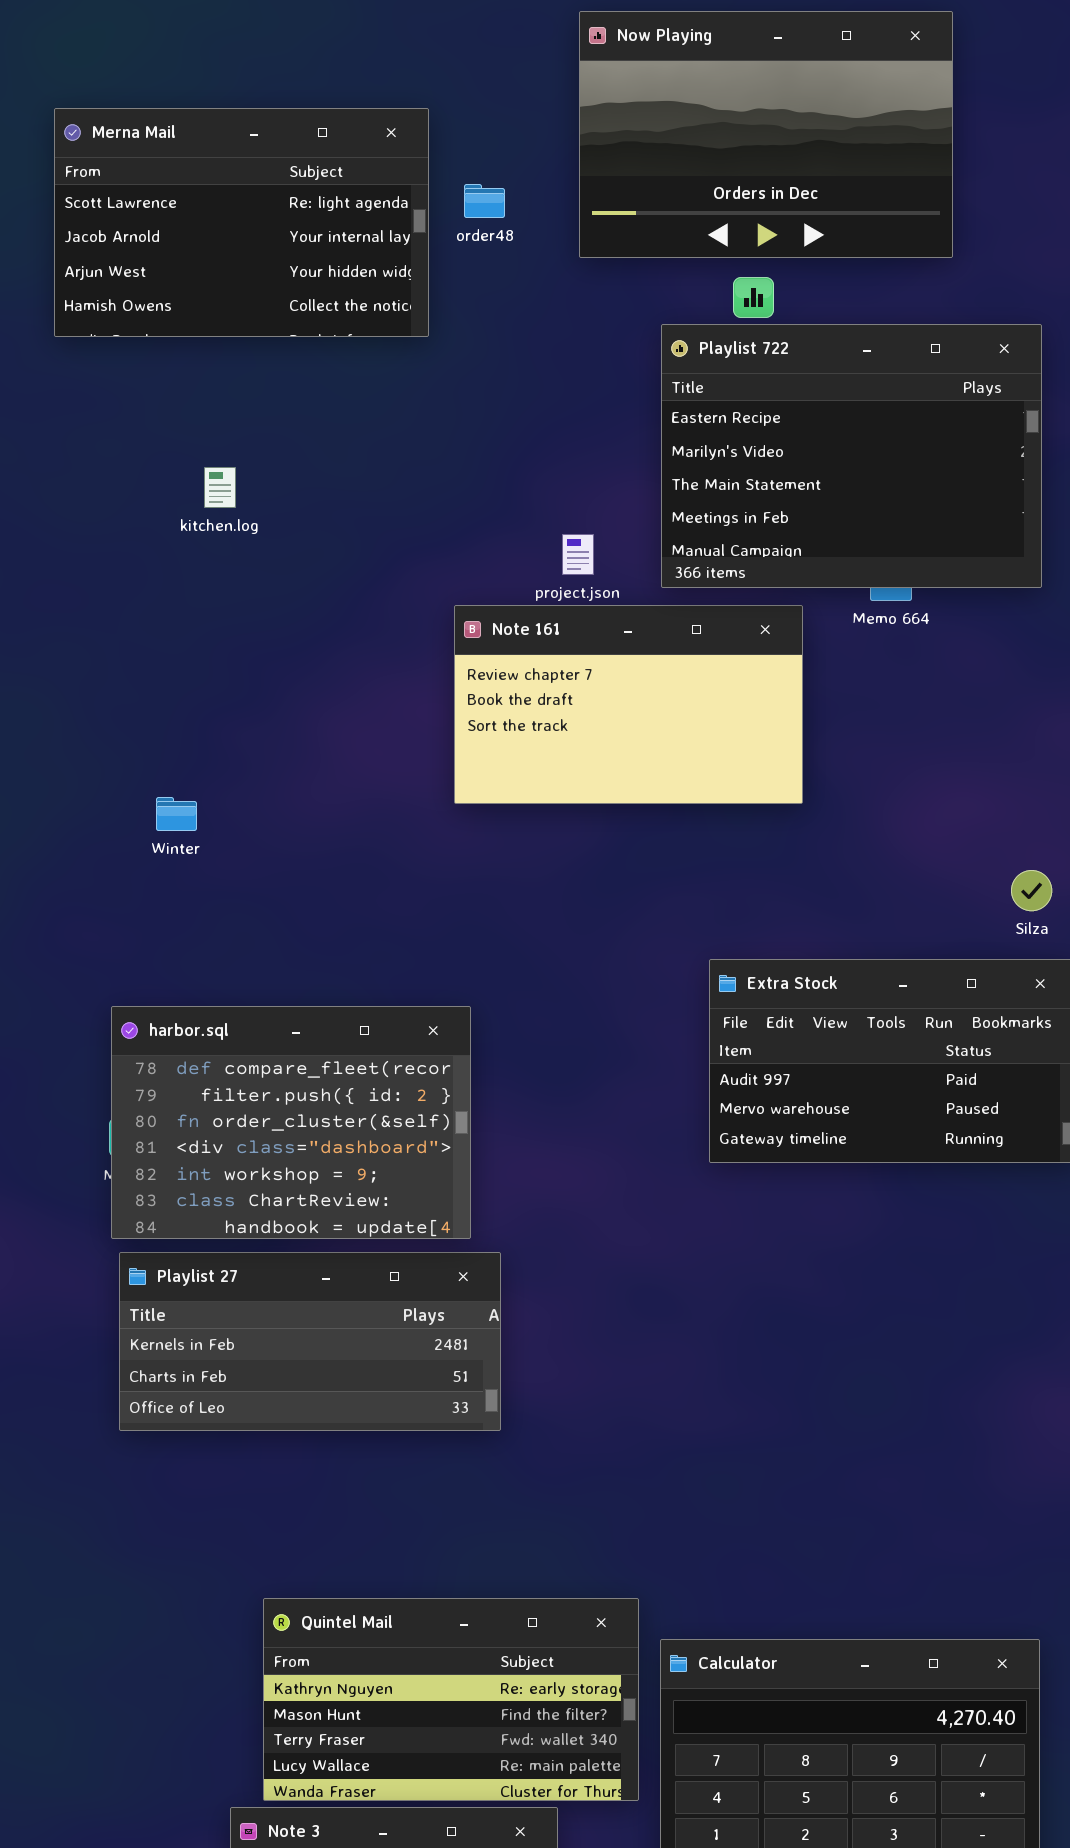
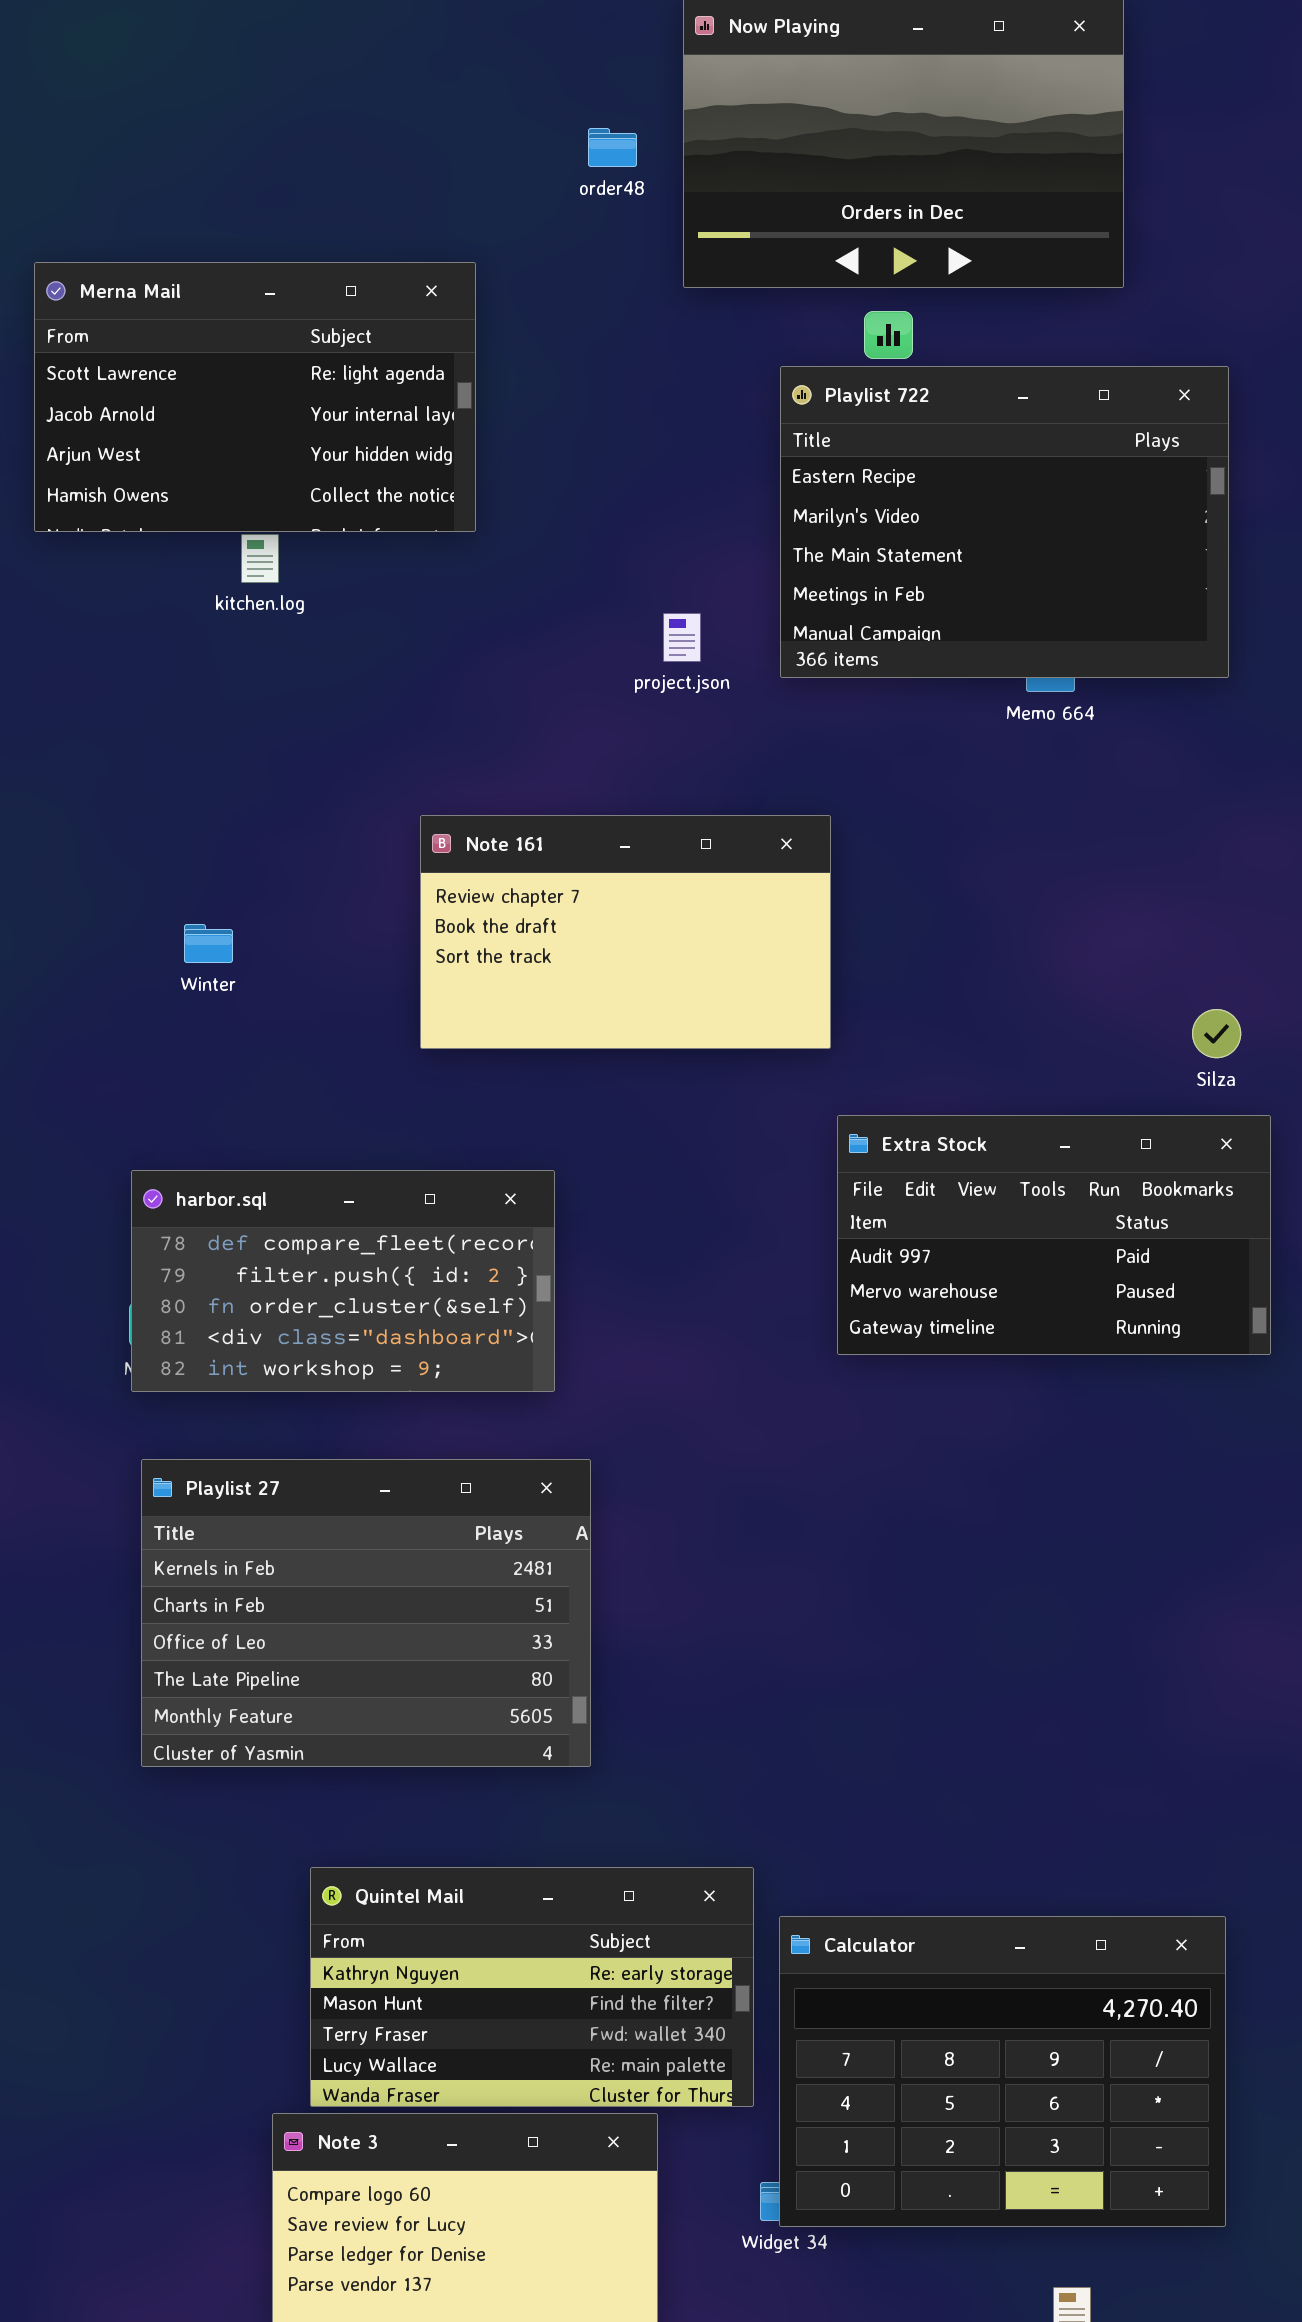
Merna Mail: [54,108,429,337] -> [34,262,476,532], moved
order48: [464,184,505,218] -> [588,128,637,167], moved
Note 161: [454,605,803,804] -> [420,815,831,1049], moved
harbor.sql: [111,1006,471,1239] -> [131,1170,555,1392], resized
Playlist 27: [119,1252,501,1431] -> [141,1459,591,1767], resized

